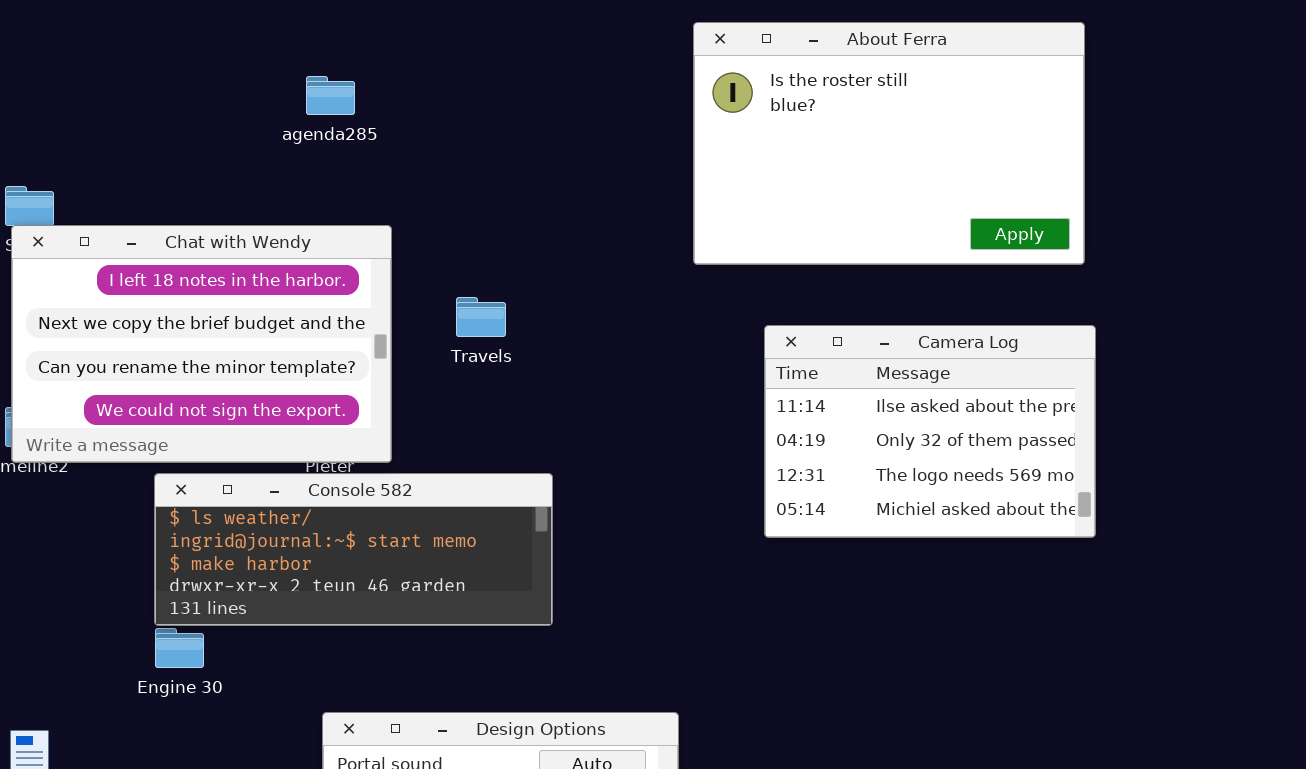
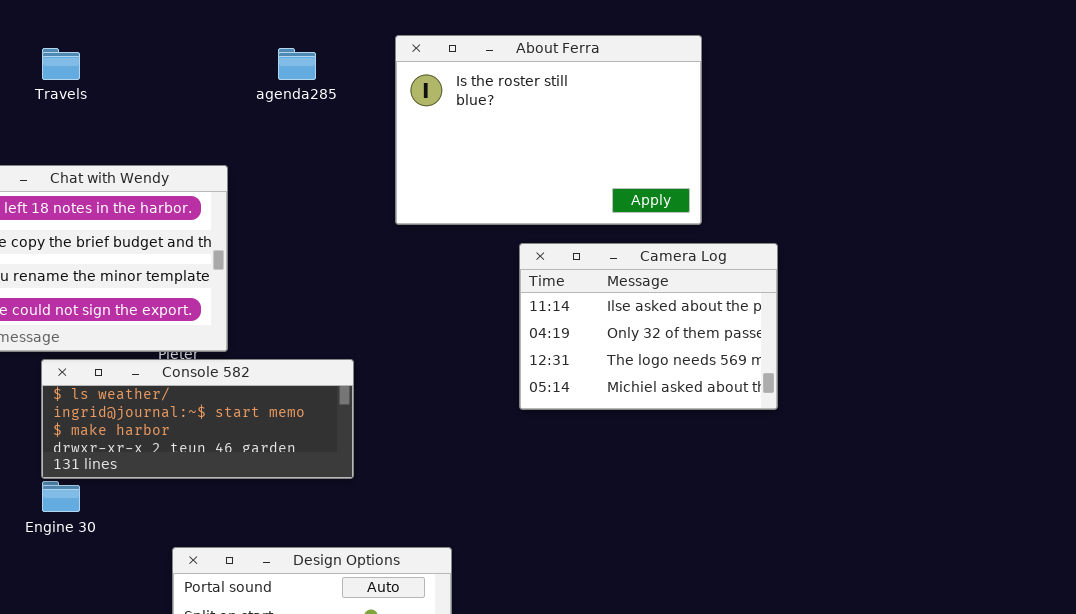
About Ferra: [693,22,1085,265] -> [395,35,702,225], moved
agenda285: [306,76,355,115] -> [278,48,316,80], moved
Travels: [456,297,506,337] -> [42,48,80,80], moved

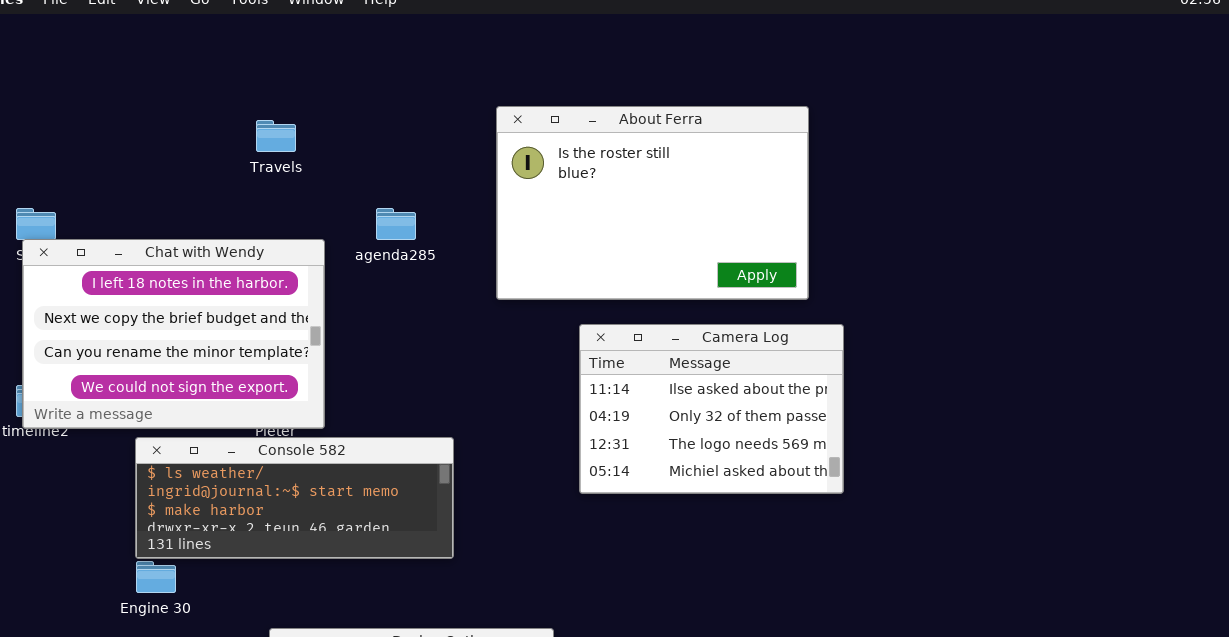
Travels: [42,48,80,80] -> [256,120,296,152], moved
agenda285: [278,48,316,80] -> [376,208,416,240], moved
Camera Log: [519,243,778,410] -> [579,324,844,494], moved

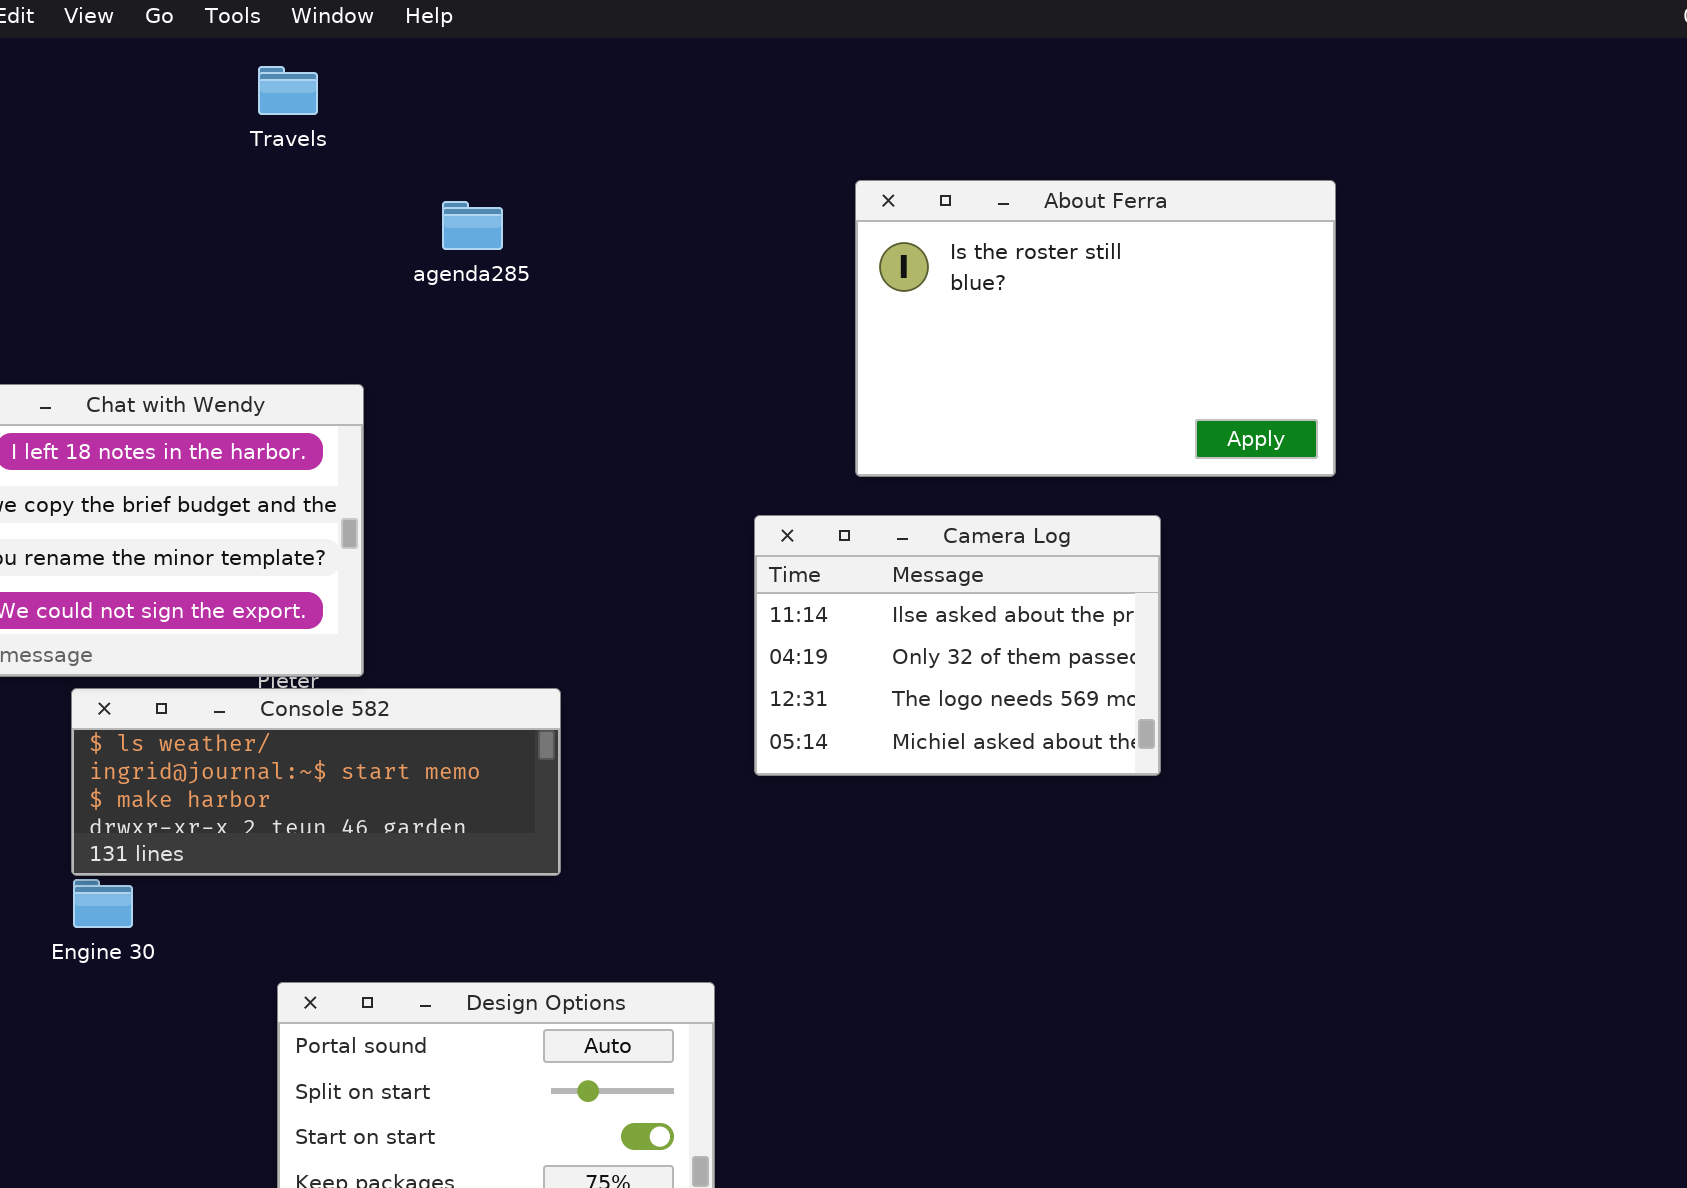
About Ferra: [496,106,809,300] -> [855,180,1336,477], moved
Travels: [256,120,296,152] -> [258,66,318,115], moved
agenda285: [376,208,416,240] -> [442,201,503,250], moved

